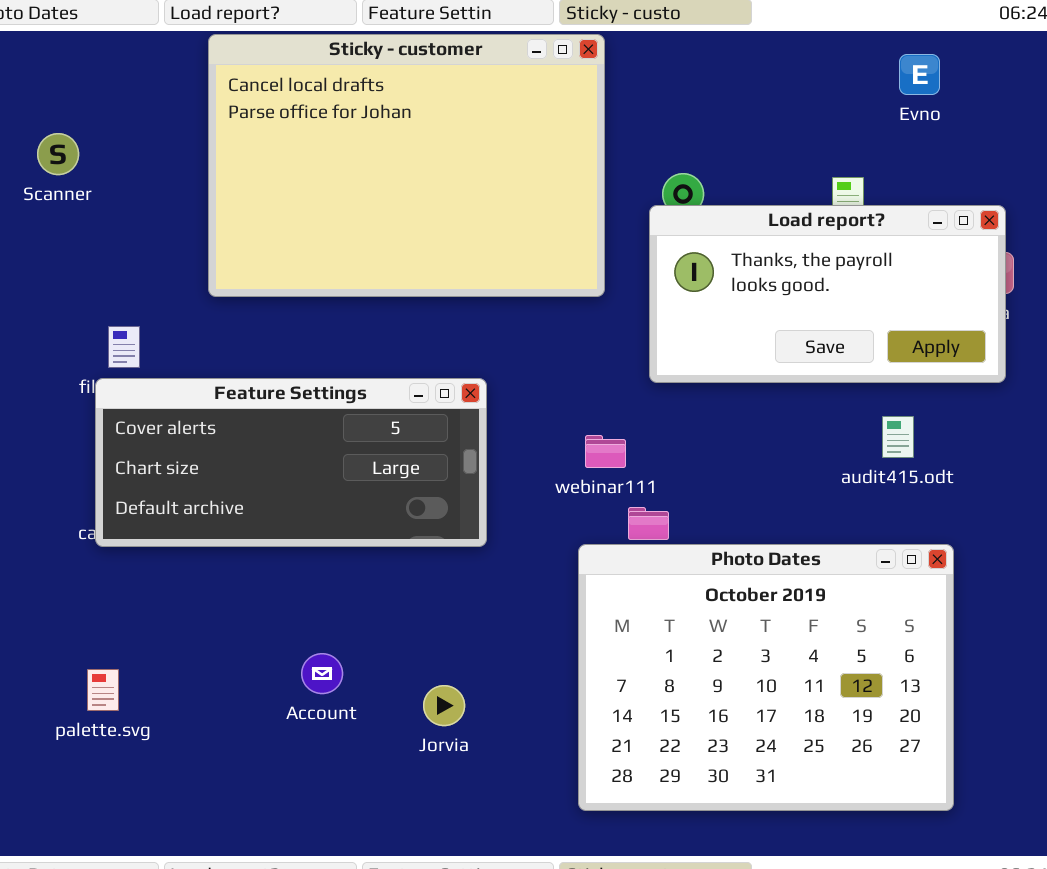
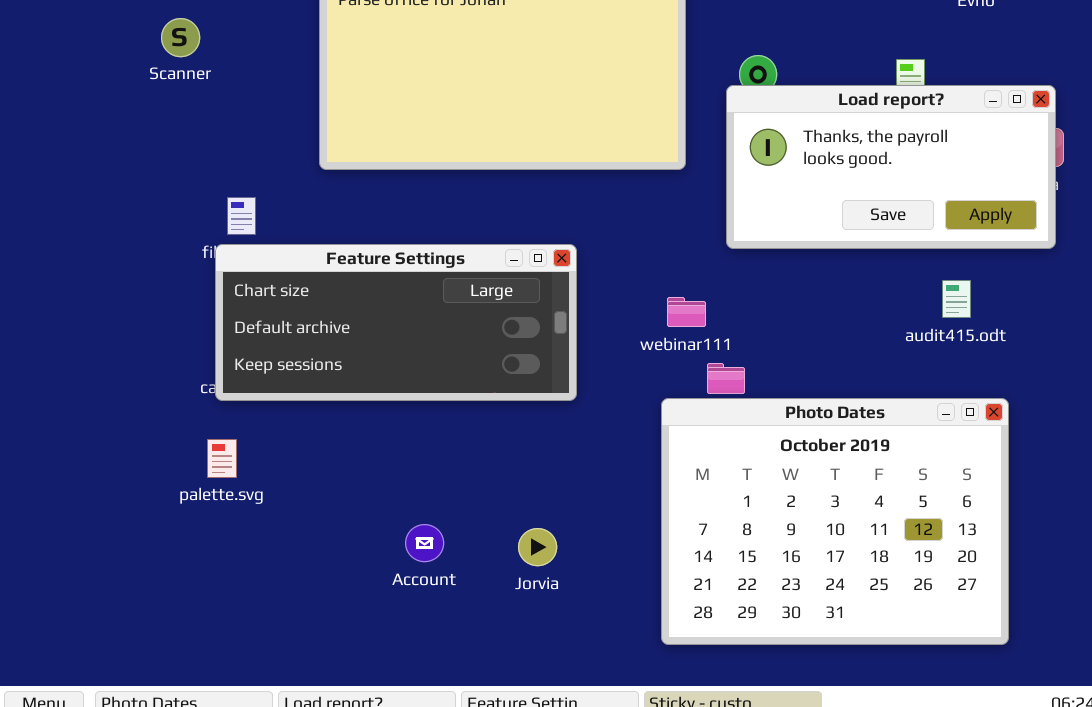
Feature Settings: [95,378,487,547] -> [215,244,577,401], scrolled down 1 row
Account: [301,653,343,694] -> [405,524,444,562], moved
palette.svg: [87,669,119,711] -> [207,439,237,478], moved

